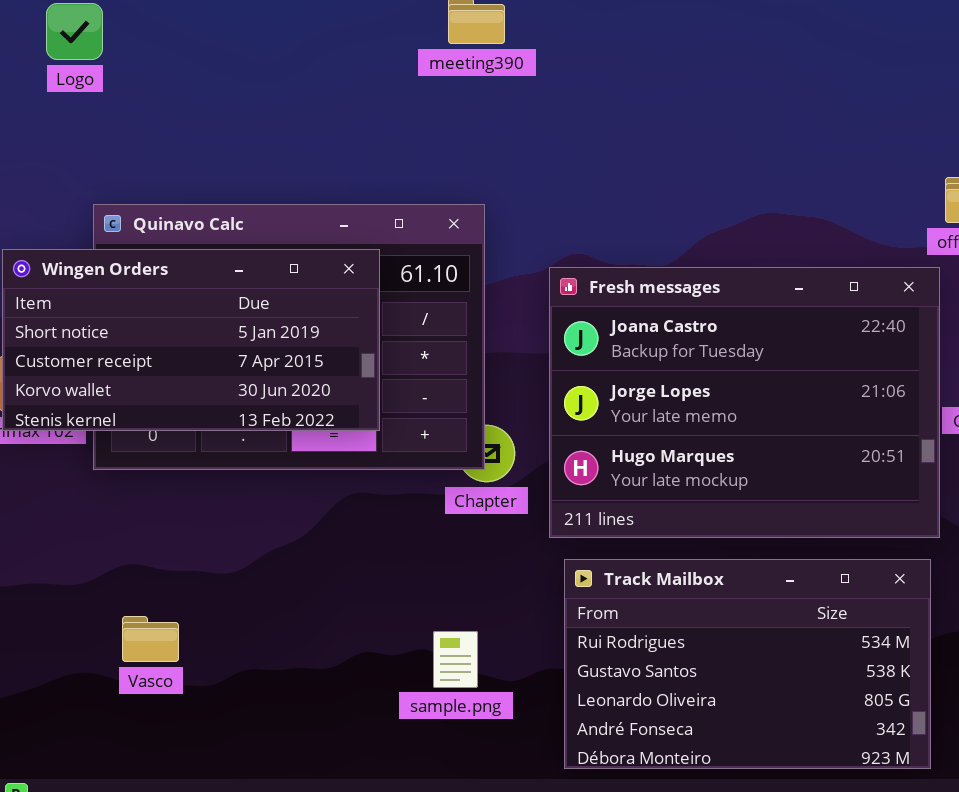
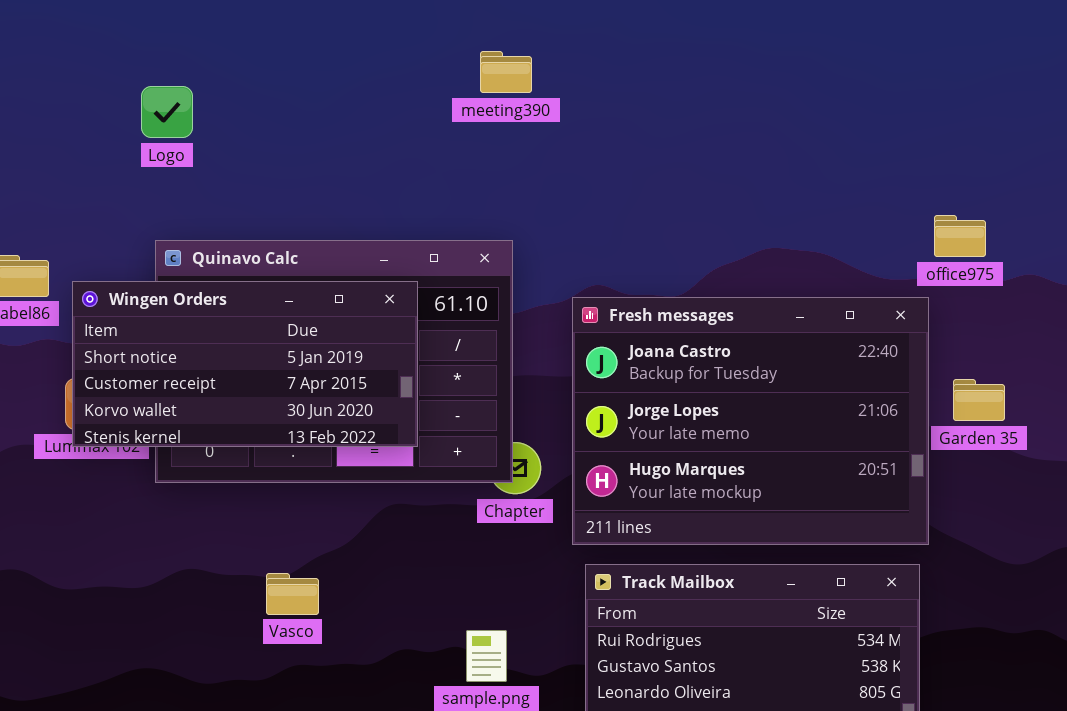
Logo: [46,3,103,60] -> [141,86,193,138], moved
Vasco: [122,616,179,662] -> [266,573,319,615], moved

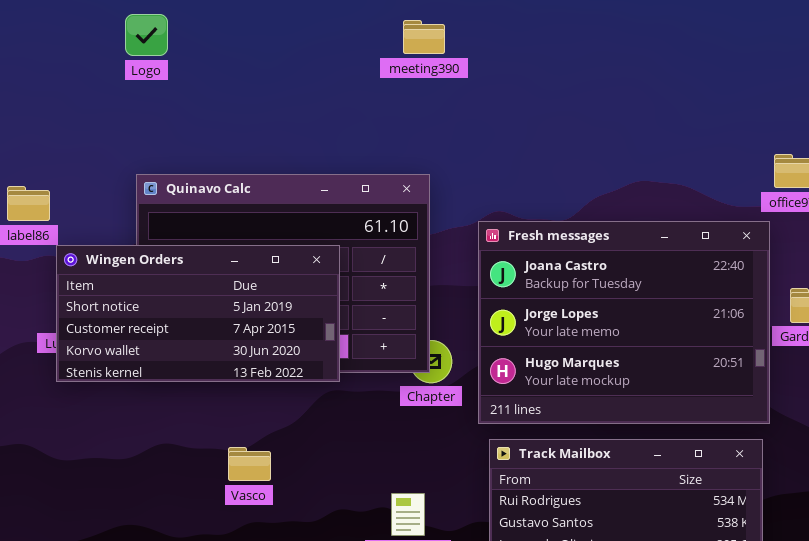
Logo: [141,86,193,138] -> [125,14,168,56], moved
Wingen Orders: [72,281,418,447] -> [56,245,340,382], moved

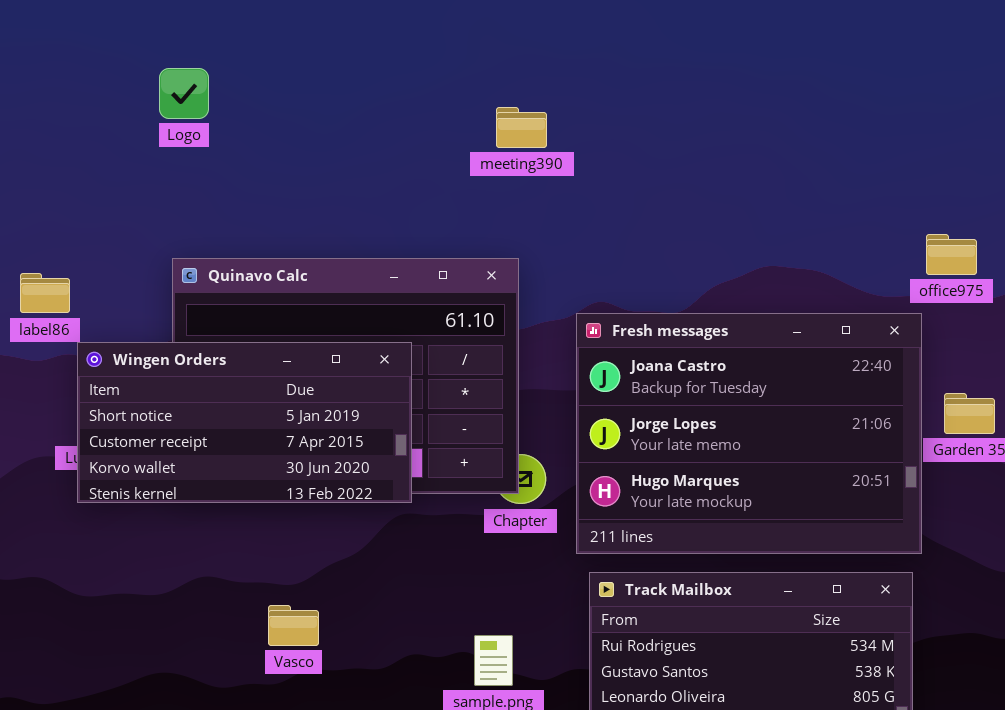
meeting390: [403,20,445,54] -> [496,107,547,148], moved
Vasco: [228,447,271,481] -> [268,605,319,646], moved

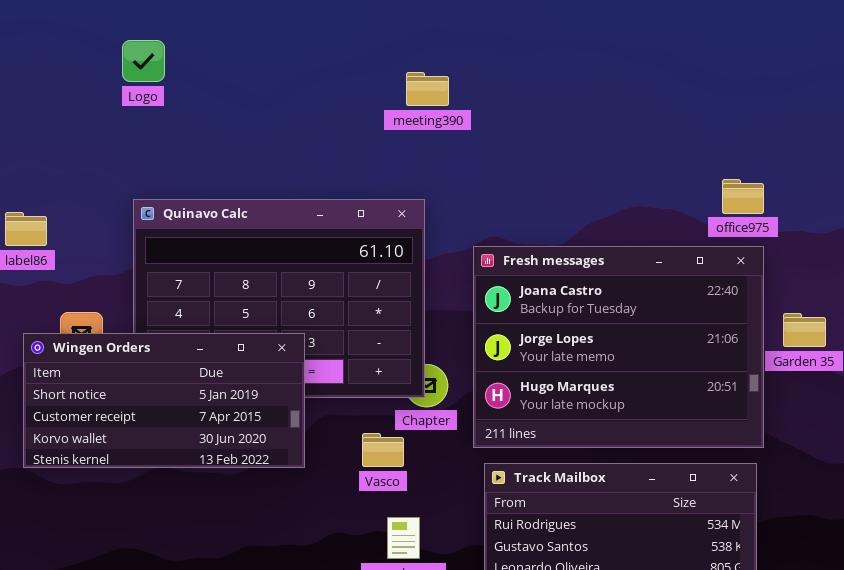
office975: [926,234,977,275] -> [722,179,764,214], moved
Wingen Orders: [77,342,412,503] -> [23,333,305,468], moved
Vasco: [268,605,319,646] -> [362,433,404,467], moved

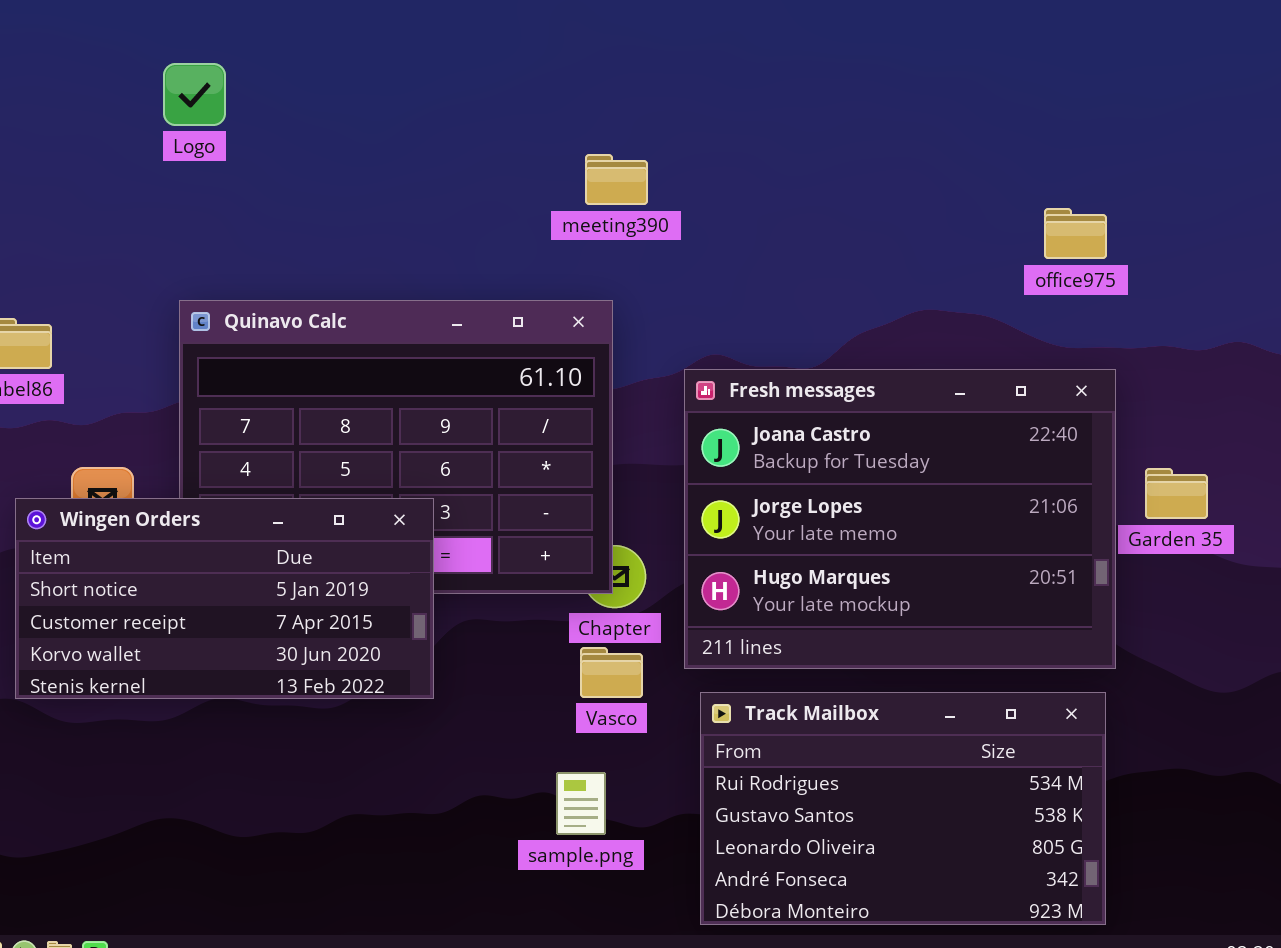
meeting390: [406,72,449,106] -> [585,154,648,205], moved
office975: [722,179,764,214] -> [1044,208,1107,259], moved
Vasco: [362,433,404,467] -> [580,647,643,698], moved

